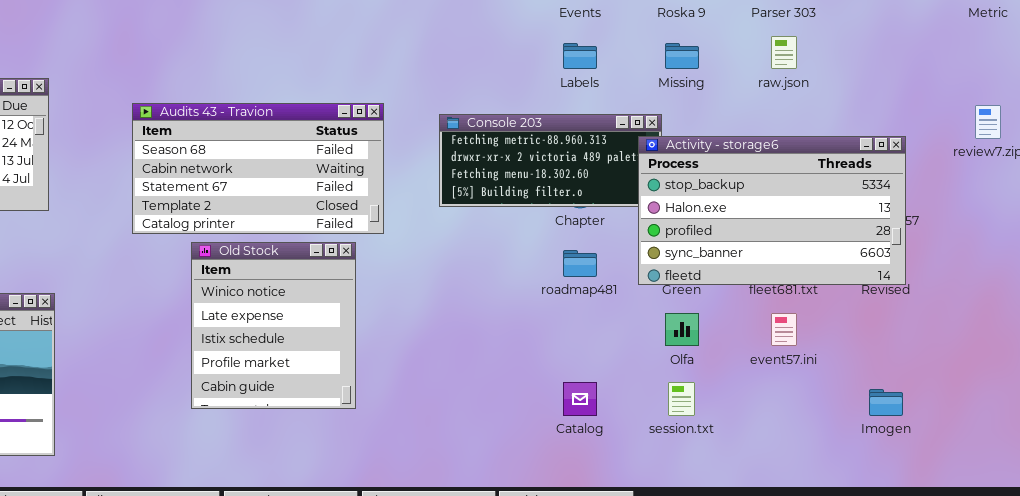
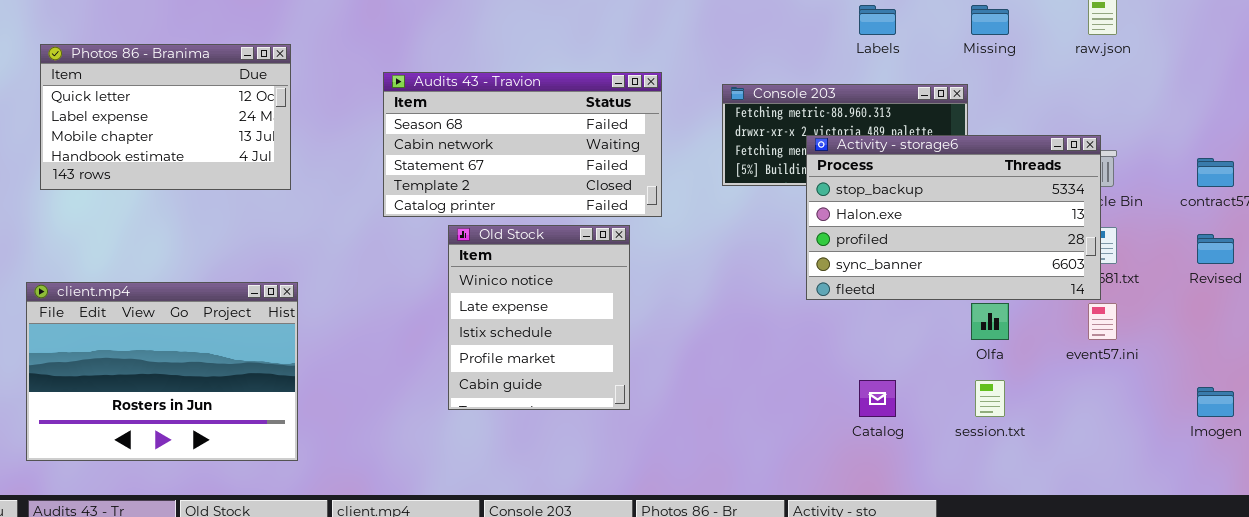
Activity - storage6: [638,136,906,285] -> [806,135,1101,300], moved

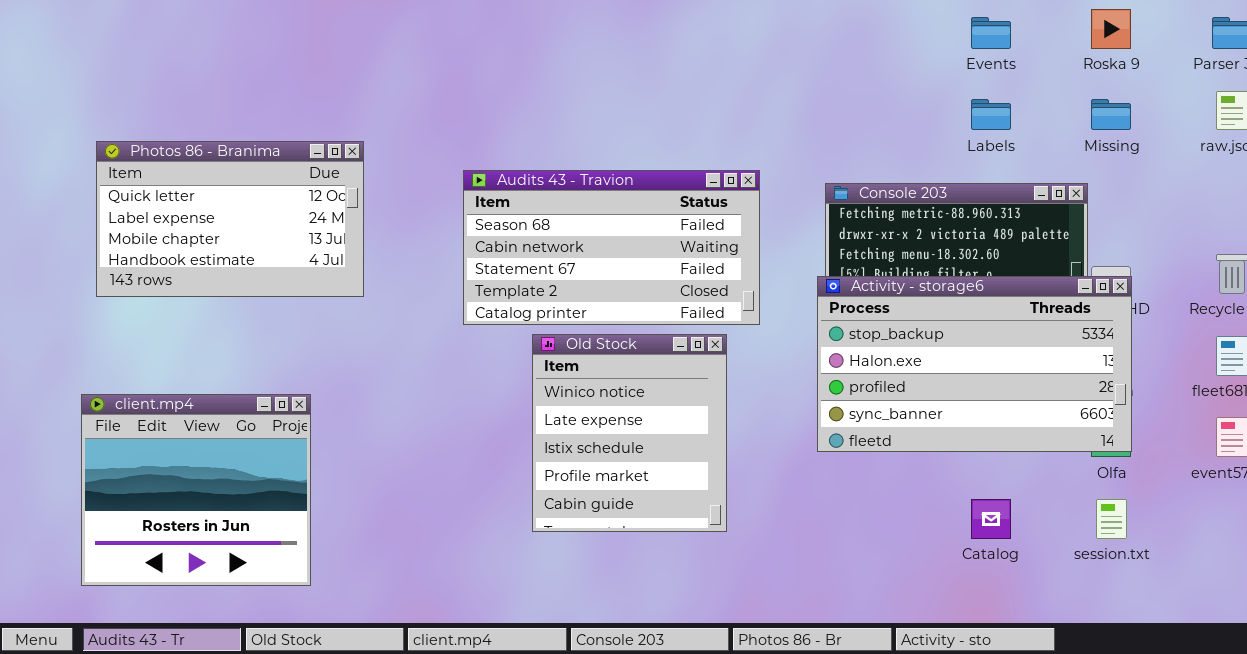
Activity - storage6: [806,135,1101,300] -> [817,276,1132,452], moved
client.mp4: [26,282,298,461] -> [81,394,311,586], resized

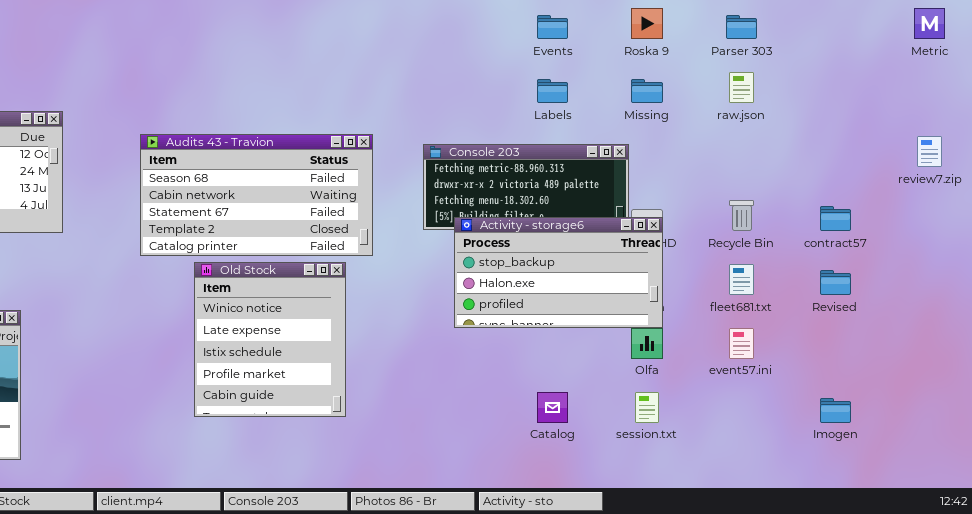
Activity - storage6: [817,276,1132,452] -> [454,217,663,328], resized

